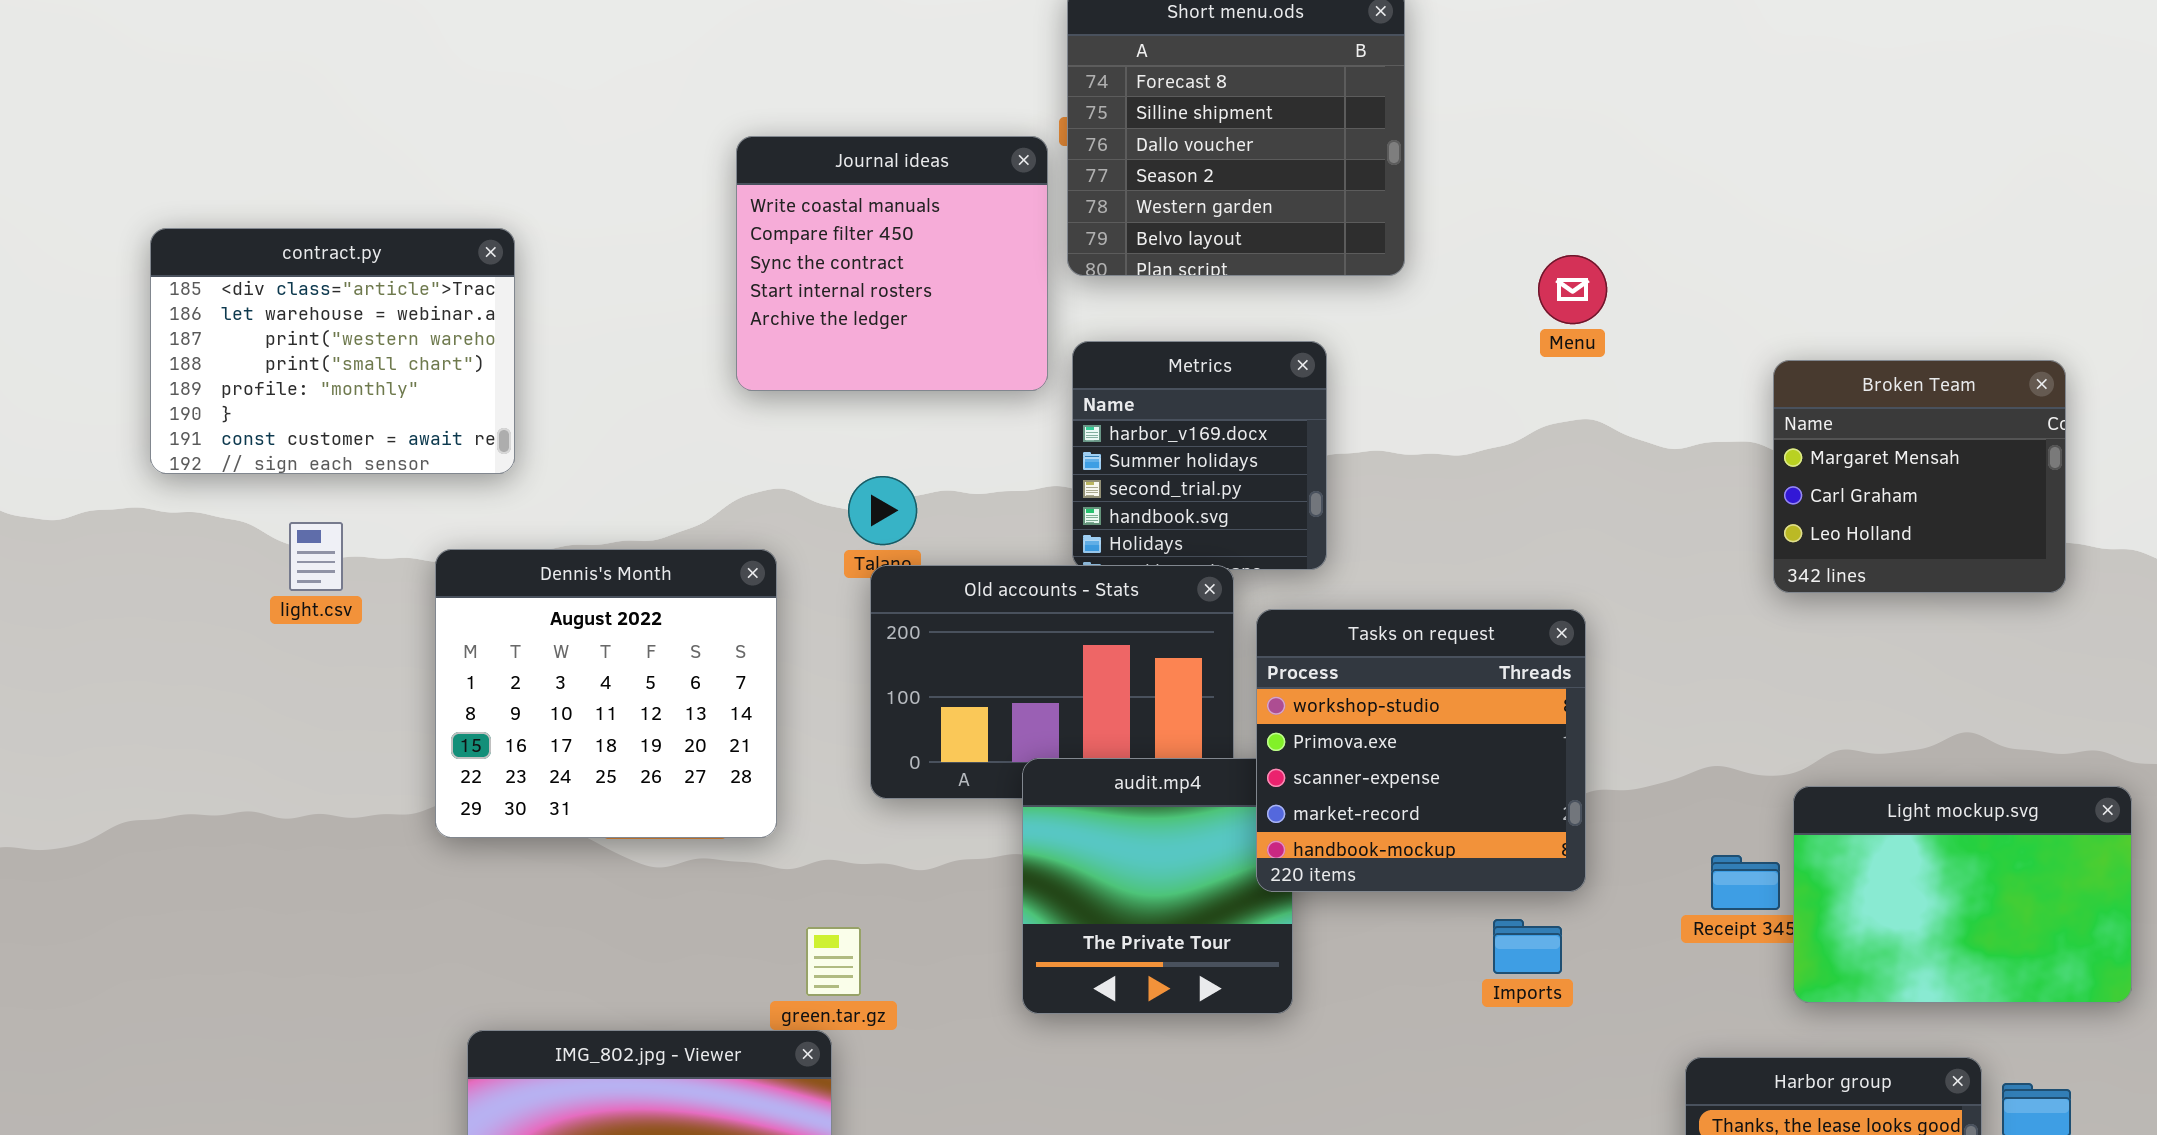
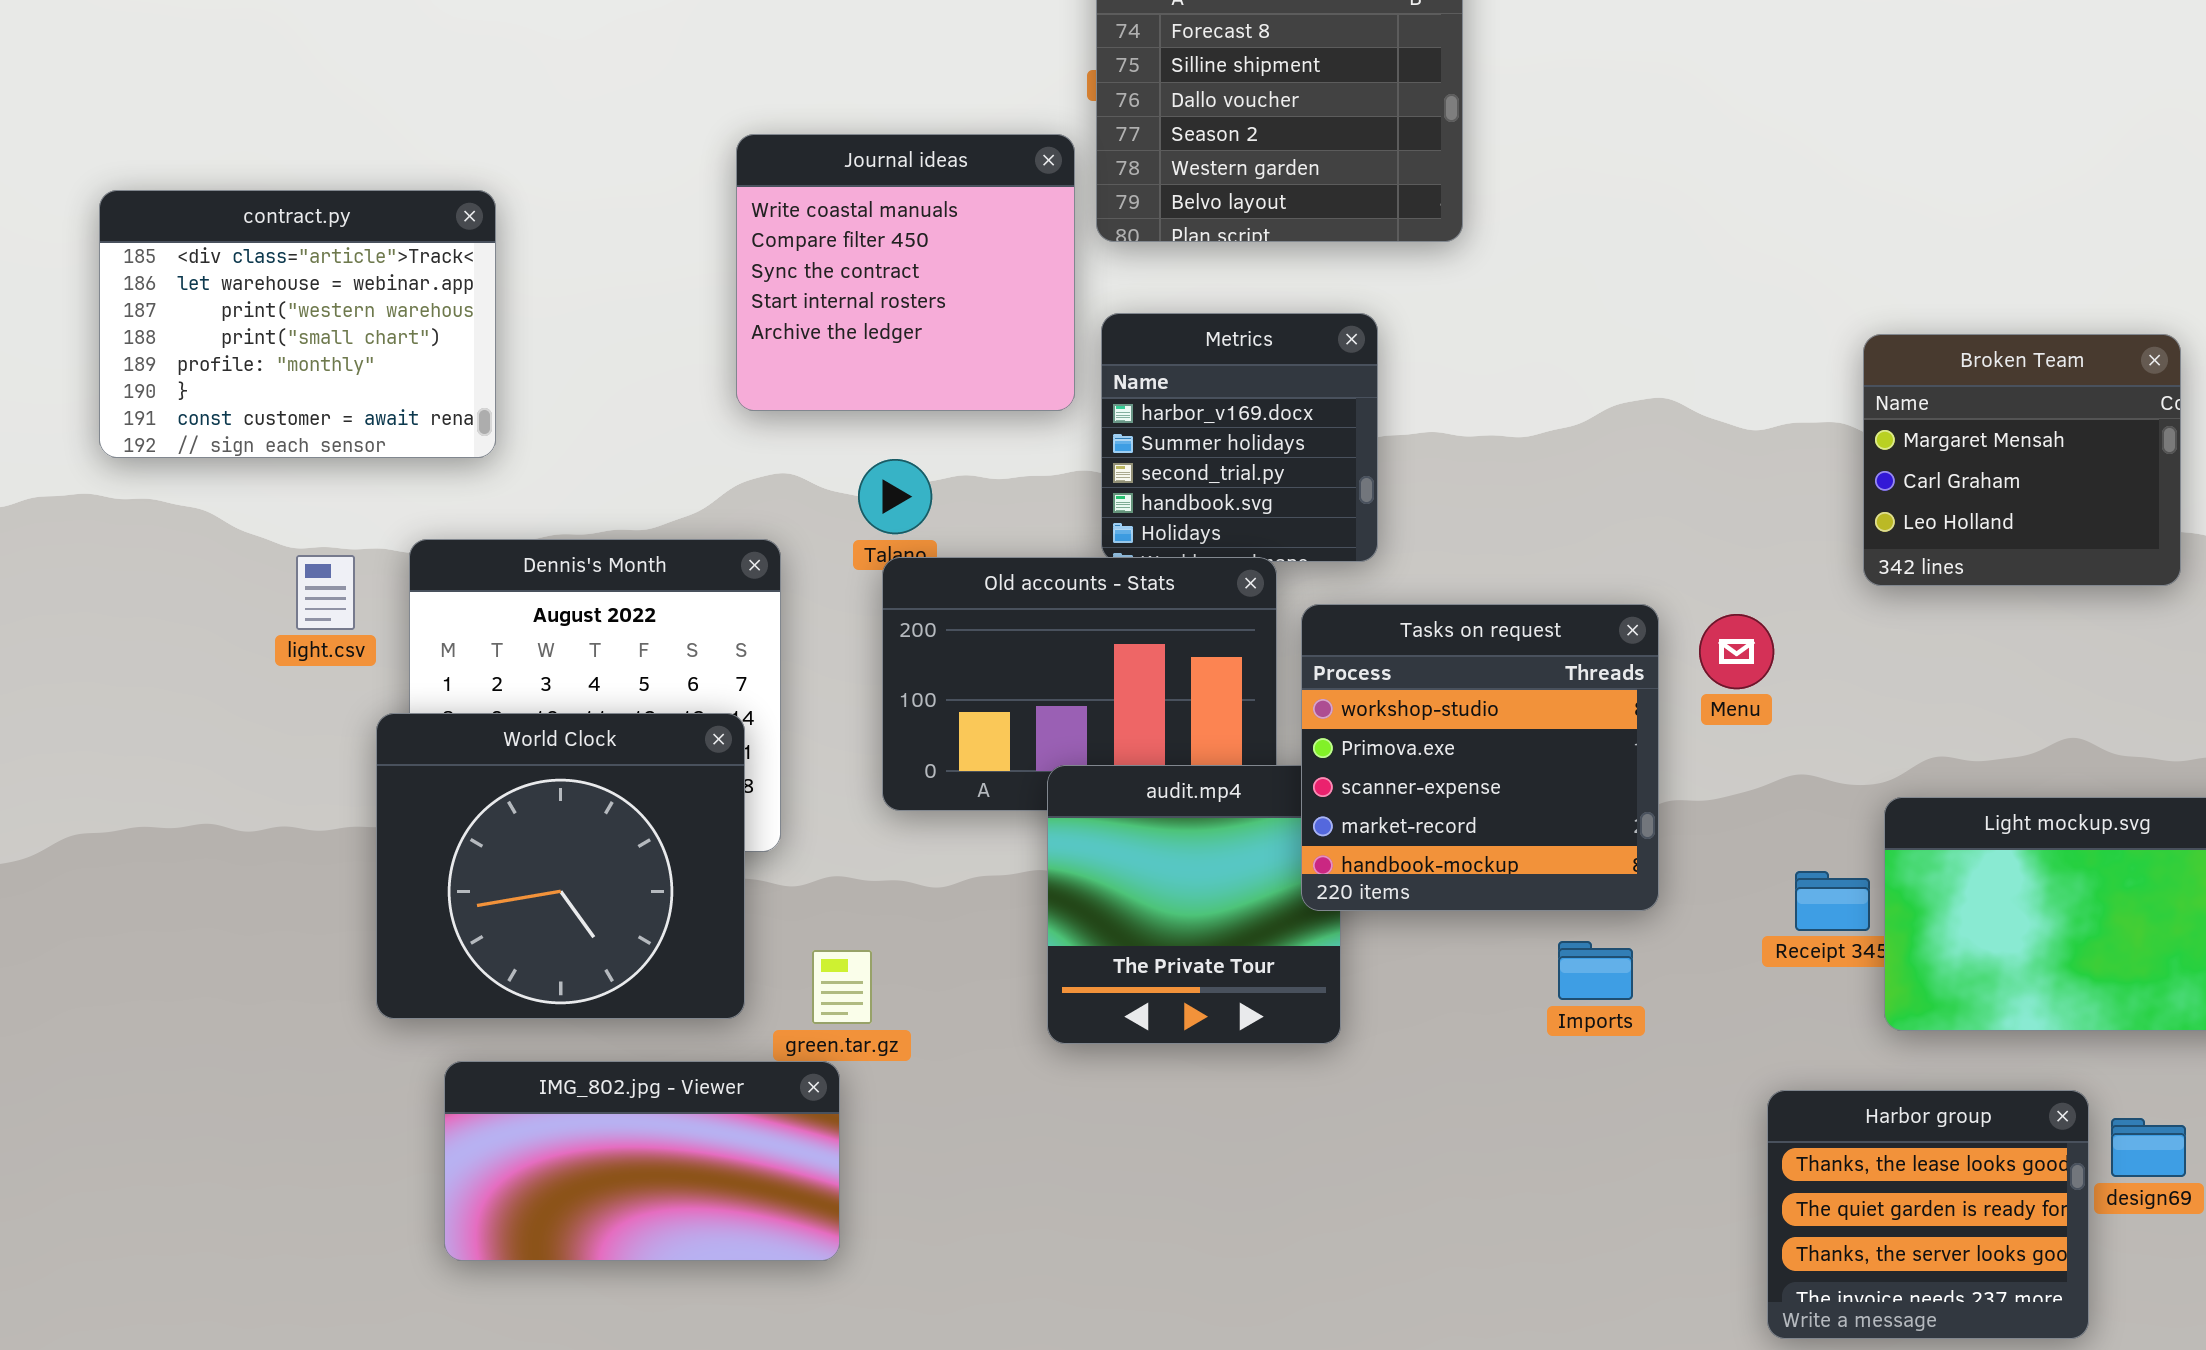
Journal ideas: [736,136,1048,391] -> [736,134,1075,411], moved
Menu: [1538,255,1607,324] -> [1699,614,1774,689], moved
light.csv: [289,522,343,591] -> [296,555,355,630], moved
World Clock: none -> [376,713,745,1019], opened

